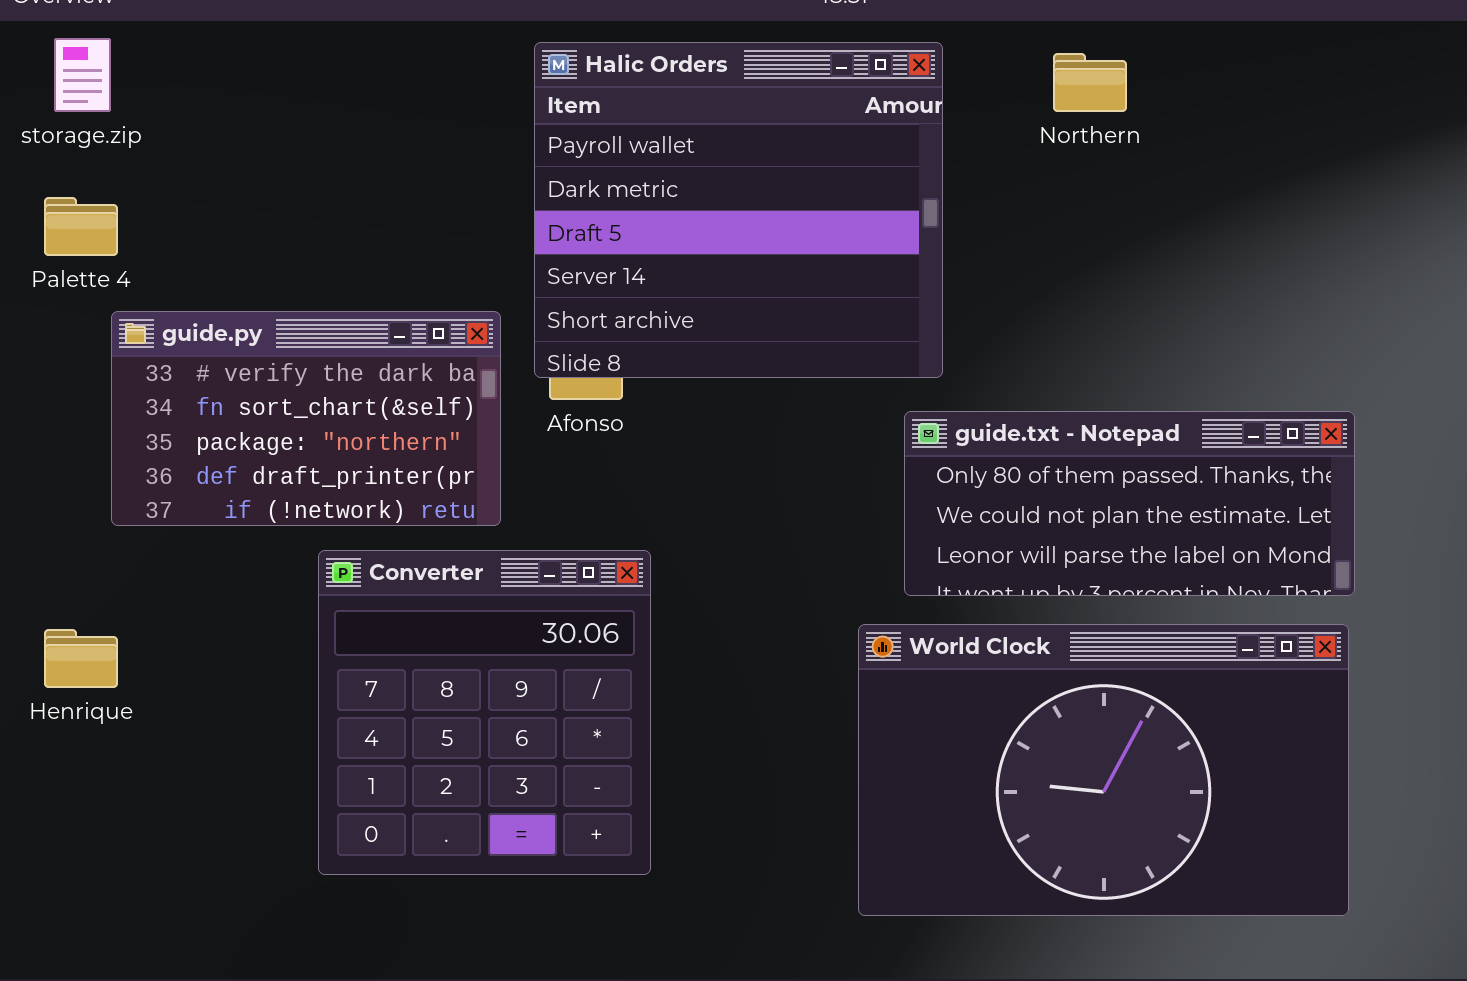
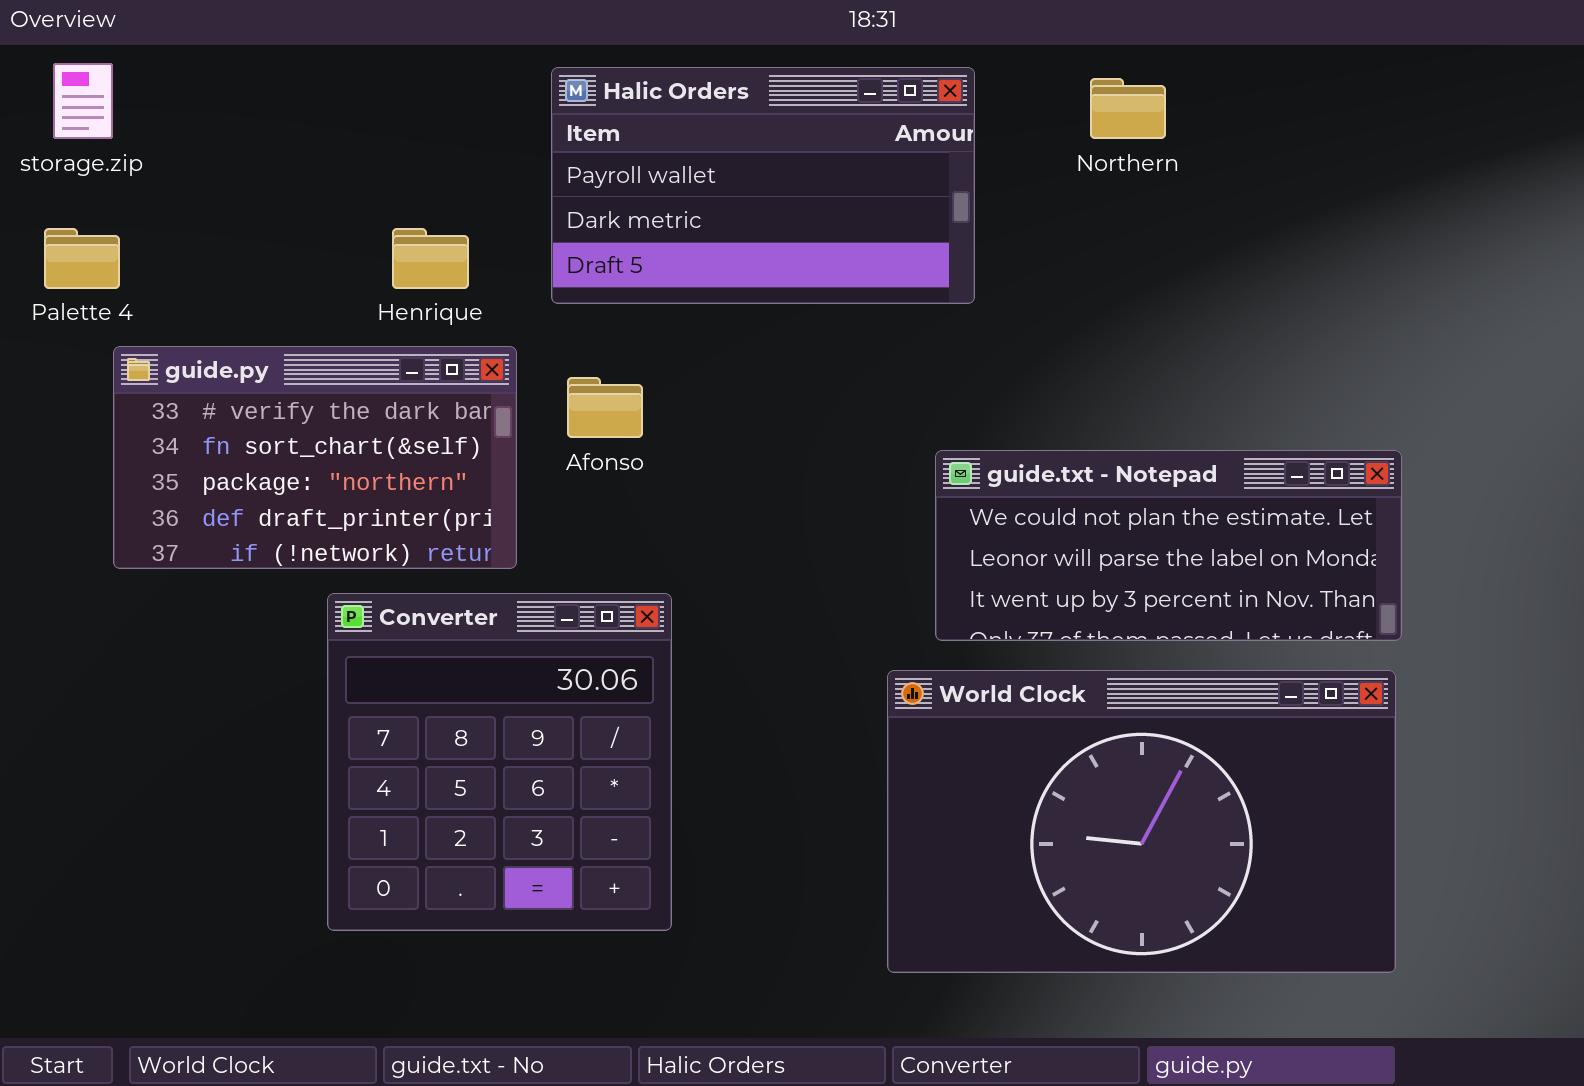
Halic Orders: [534,42,943,378] -> [551,67,975,304], resized
guide.txt - Notepad: [904,411,1355,596] -> [935,450,1402,641], scrolled down 1 row
Henrique: [44,629,118,688] -> [392,228,469,289], moved

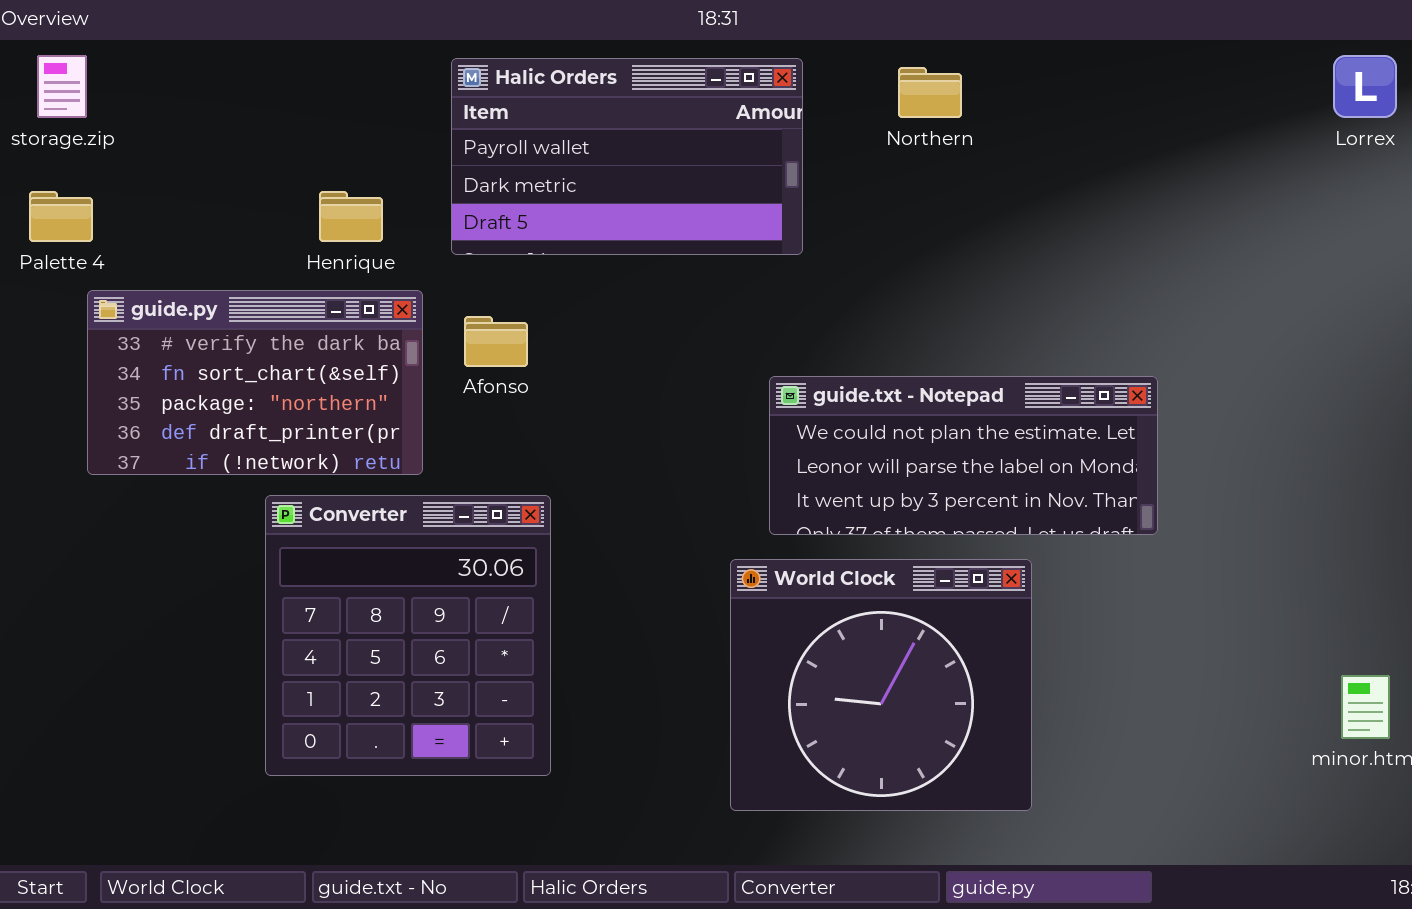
World Clock: [887,670,1396,973] -> [730,559,1032,811], resized

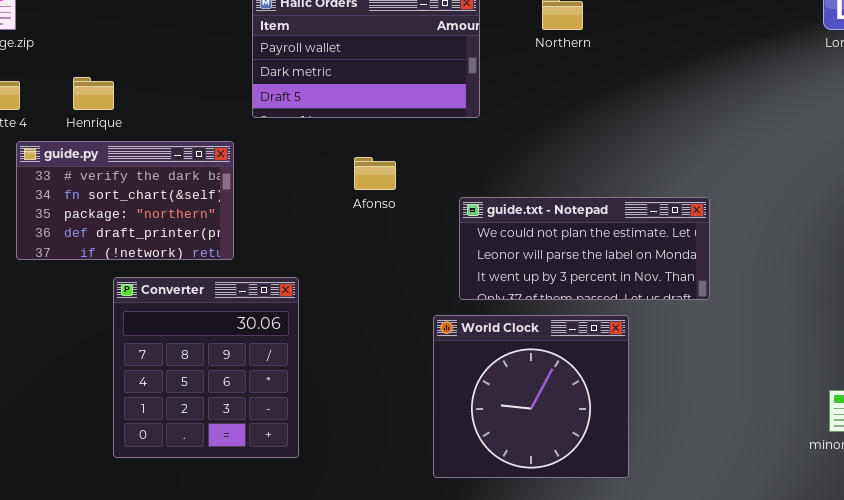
Henrique: [319,191,383,242] -> [73,77,114,110], moved
Afonso: [464,316,528,367] -> [354,157,396,190], moved
Converter: [265,495,551,776] -> [113,277,299,458], moved

